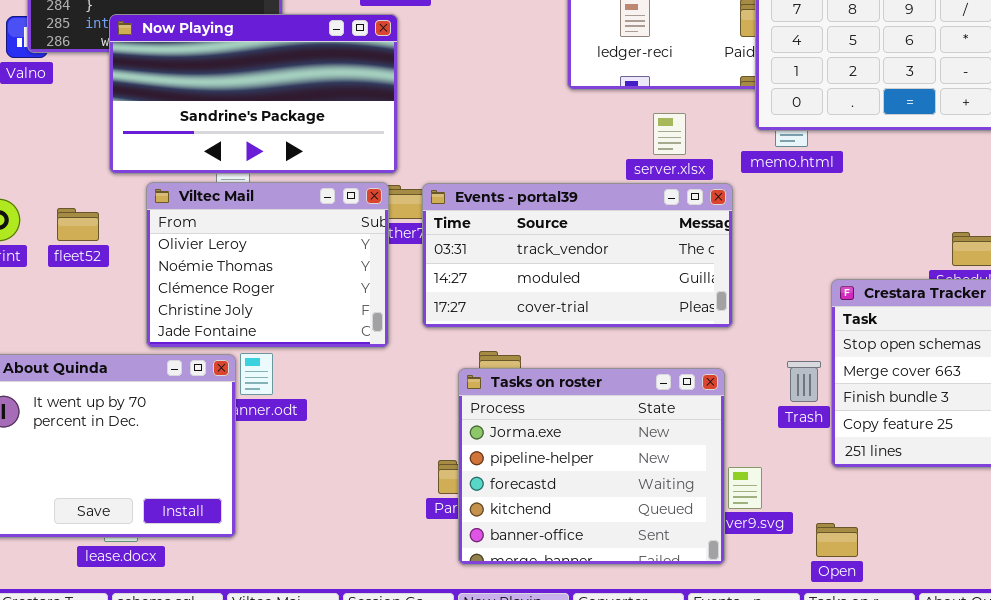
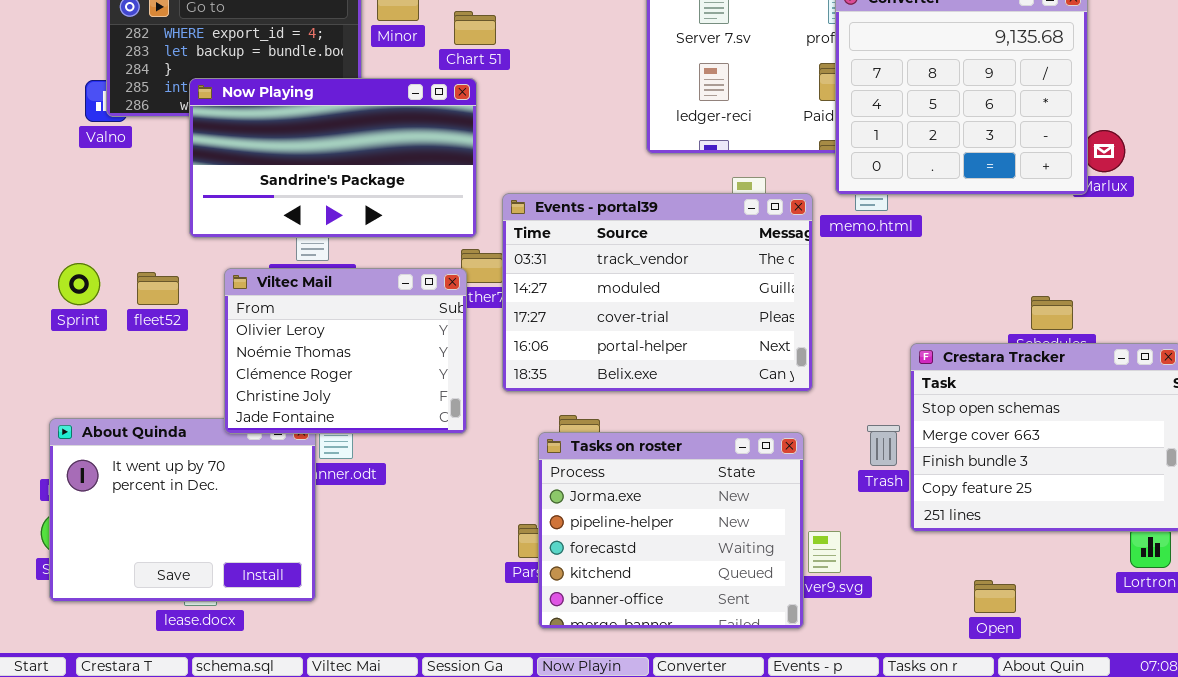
Viltec Mail: [146,182,389,348] -> [224,268,467,434], moved
Events - portal39: [422,183,733,328] -> [502,193,813,392], resized
Open: [816,523,858,557] -> [974,580,1016,613], moved

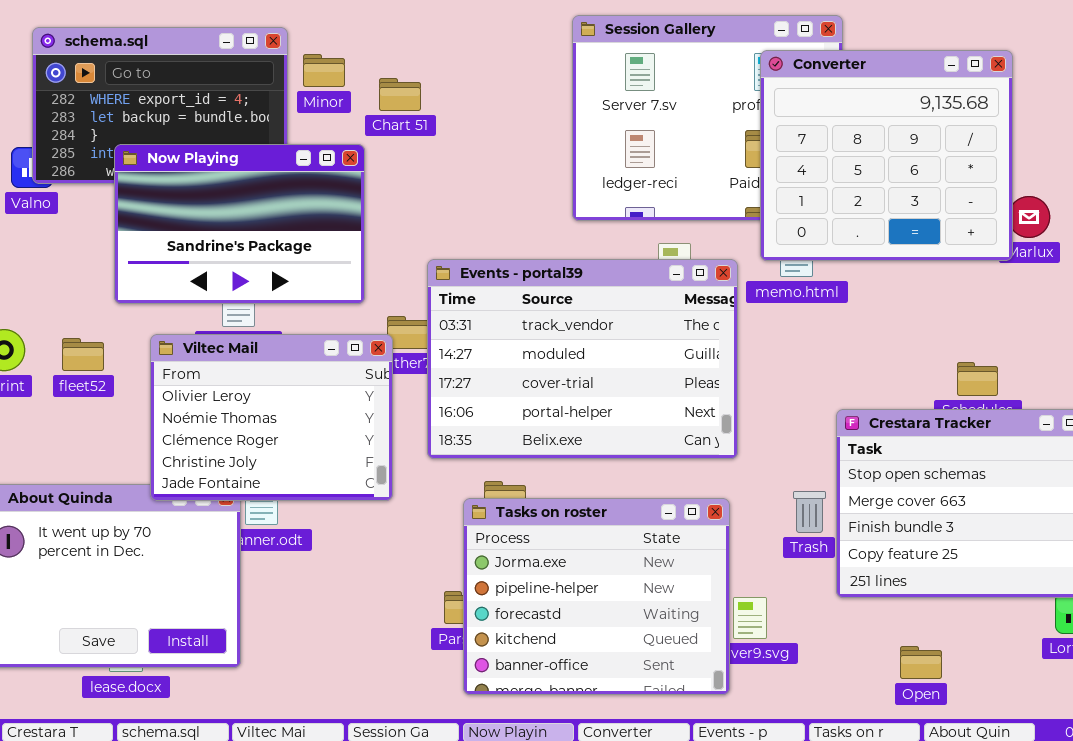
Now Playing: [189,78,477,238] -> [114,144,365,304], resized

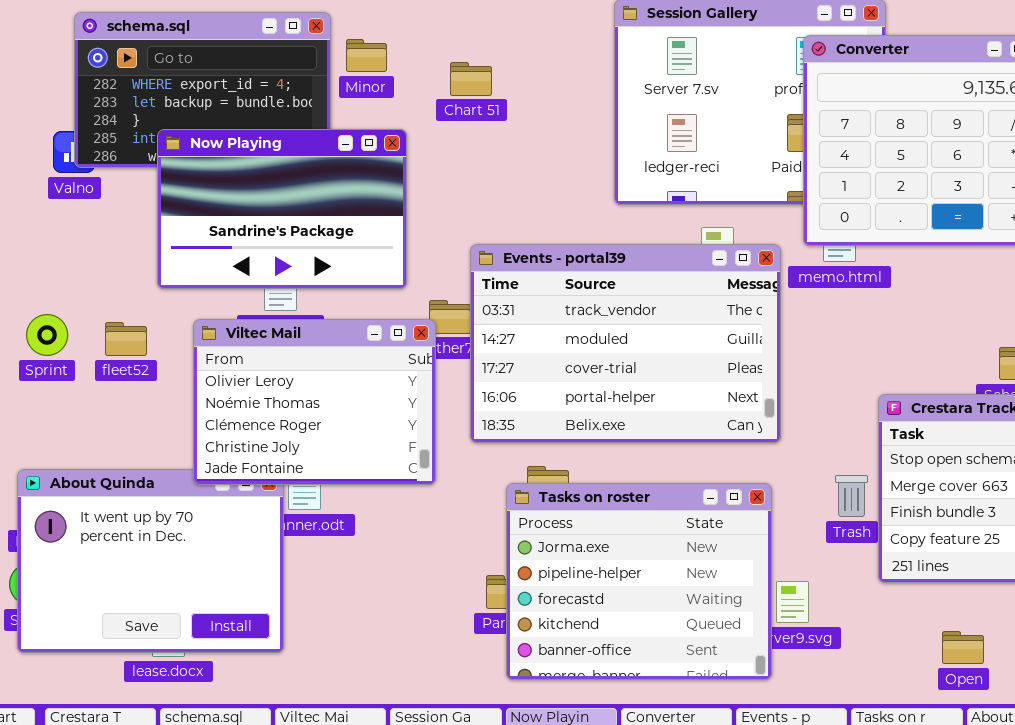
Chart 51: [379,78,421,111] -> [450,62,492,96], moved

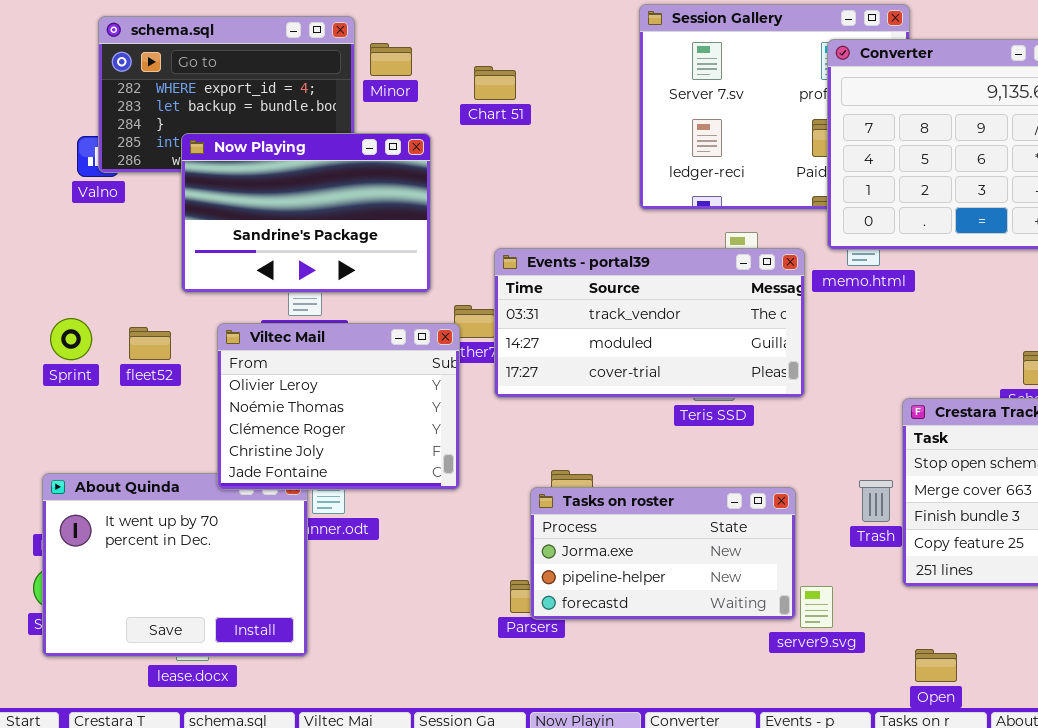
Events - portal39: [470,244,781,443] -> [494,248,805,398], resized
Tasks on roster: [506,483,772,680] -> [530,487,796,620], resized
Open: [942,631,984,664] -> [915,649,957,682], moved

